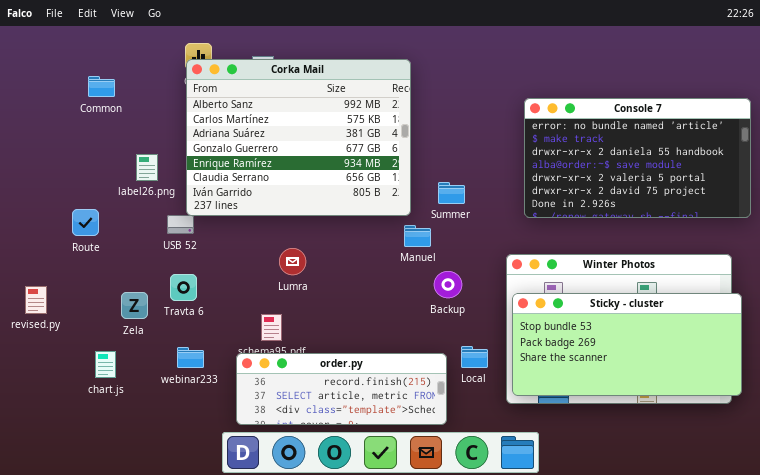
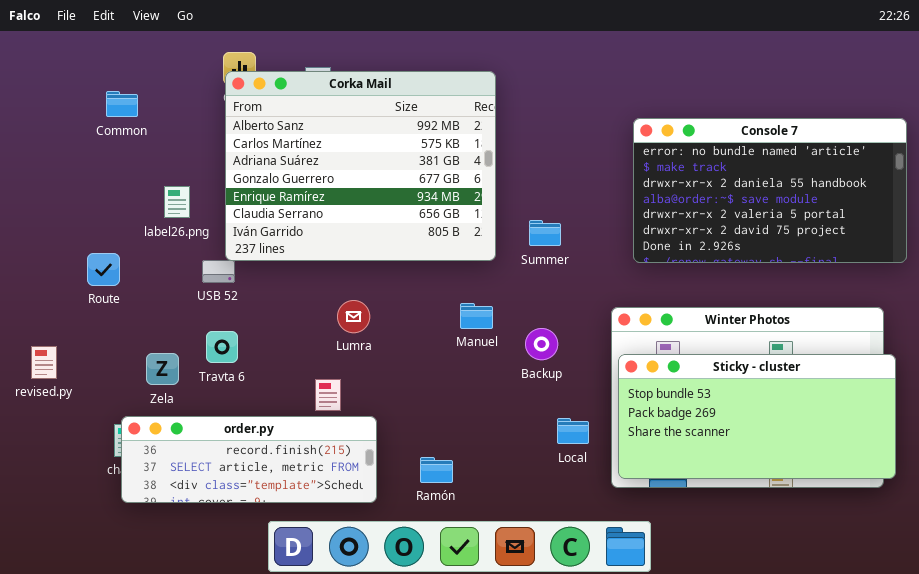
Manuel: [404,225,431,247] -> [460,303,493,329], moved
order.py: [236,353,447,425] -> [121,416,377,503], moved

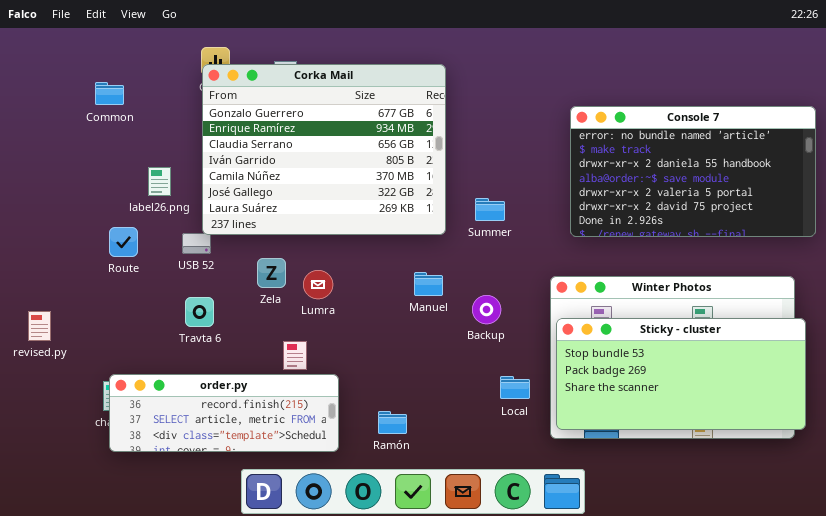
Corka Mail: [225,71,496,261] -> [202,64,446,235], scrolled down 3 rows
Route: [87,253,120,286] -> [109,227,138,257], moved
Zela: [146,353,179,385] -> [257,258,286,288], moved

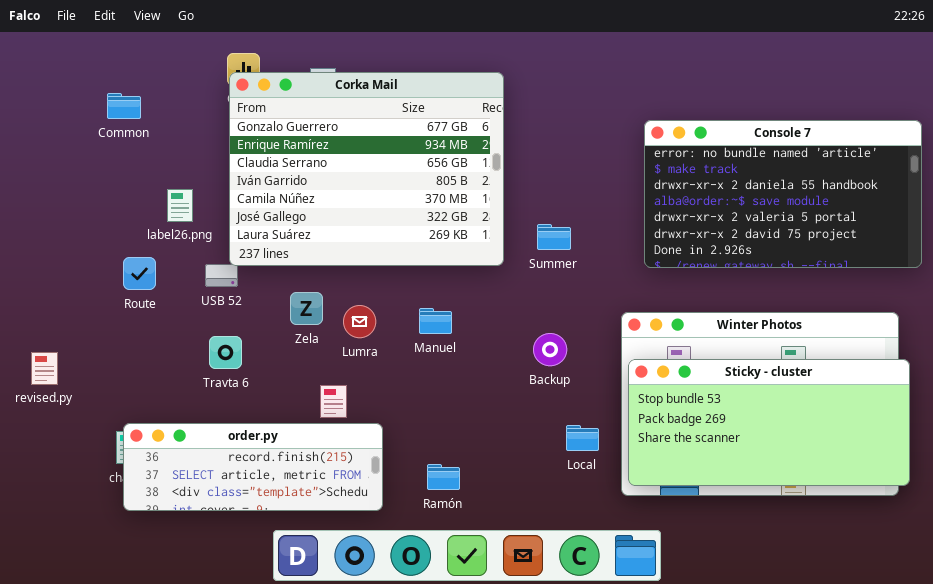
Manuel: [414,272,443,296] -> [419,308,452,334], moved

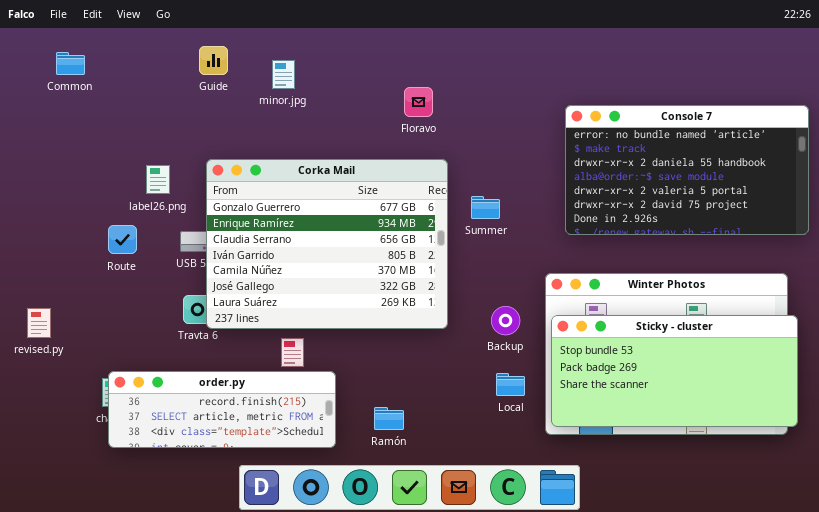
Corka Mail: [229,72,504,266] -> [206,159,448,329], moved
Common: [107,93,141,119] -> [56,52,85,75], moved
Backup: [533,333,567,366] -> [491,306,520,335], moved

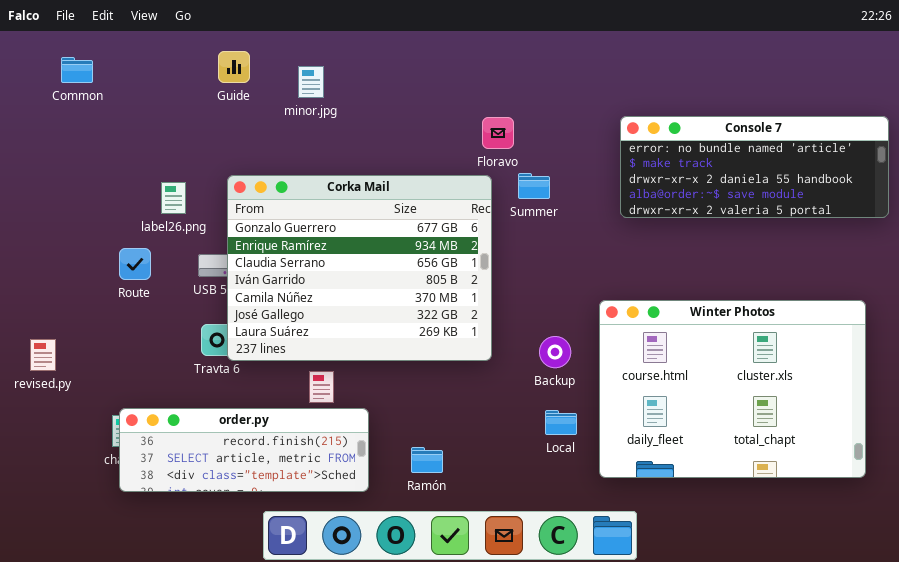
Floravo: [404,87,433,117] -> [482,117,514,149], moved
Console 7: [565,105,809,235] -> [620,116,889,218], resized
Summer: [471,196,500,219] -> [518,173,550,199], moved
Sticky - cluster: [551,315,798,427] -> none, closed

